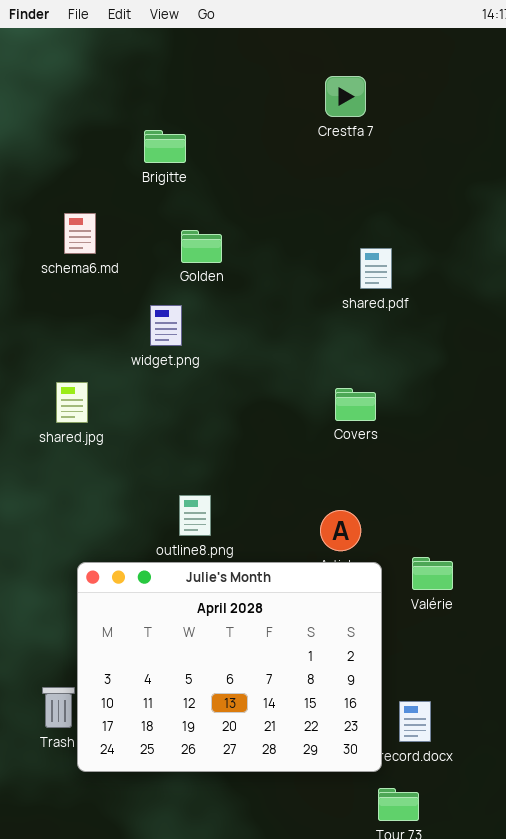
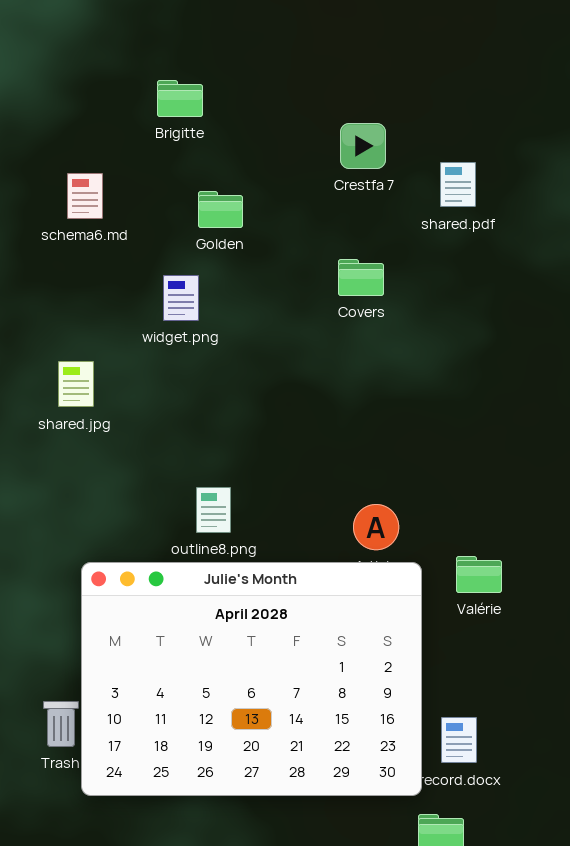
Crestfa 7: [325,76,366,117] -> [340,123,386,169], moved
shared.pdf: [360,248,392,289] -> [440,162,476,207], moved
Covers: [335,388,376,421] -> [338,259,384,296], moved

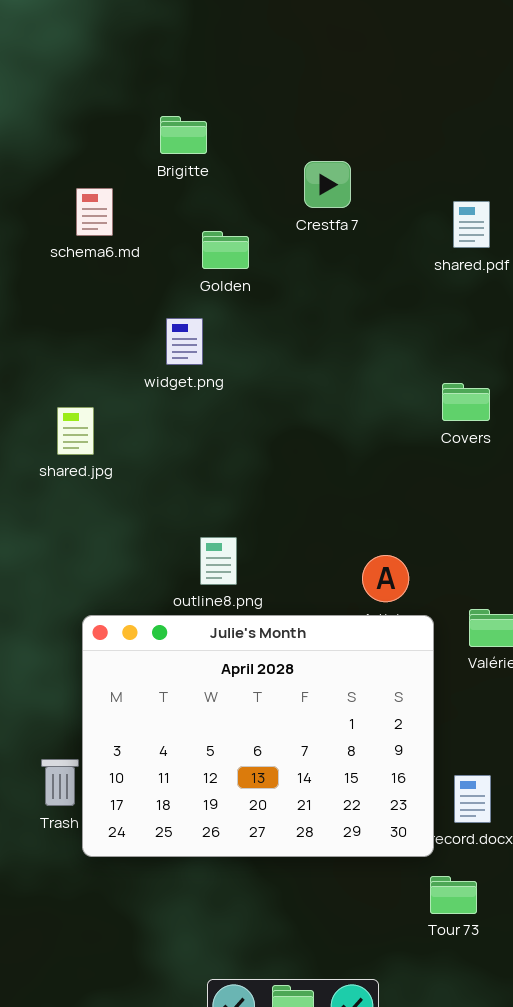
Crestfa 7: [340,123,386,169] -> [304,161,351,208], moved
schema6.md: [67,173,103,219] -> [76,188,113,236], moved
Covers: [338,259,384,296] -> [442,383,490,421], moved

